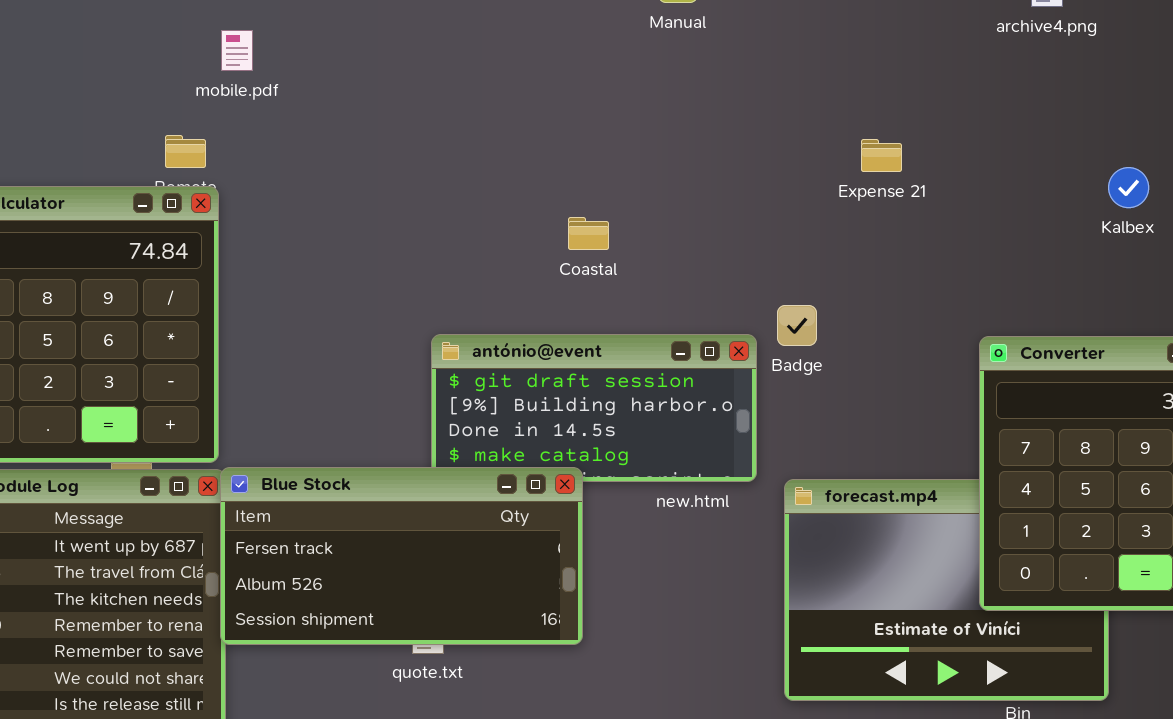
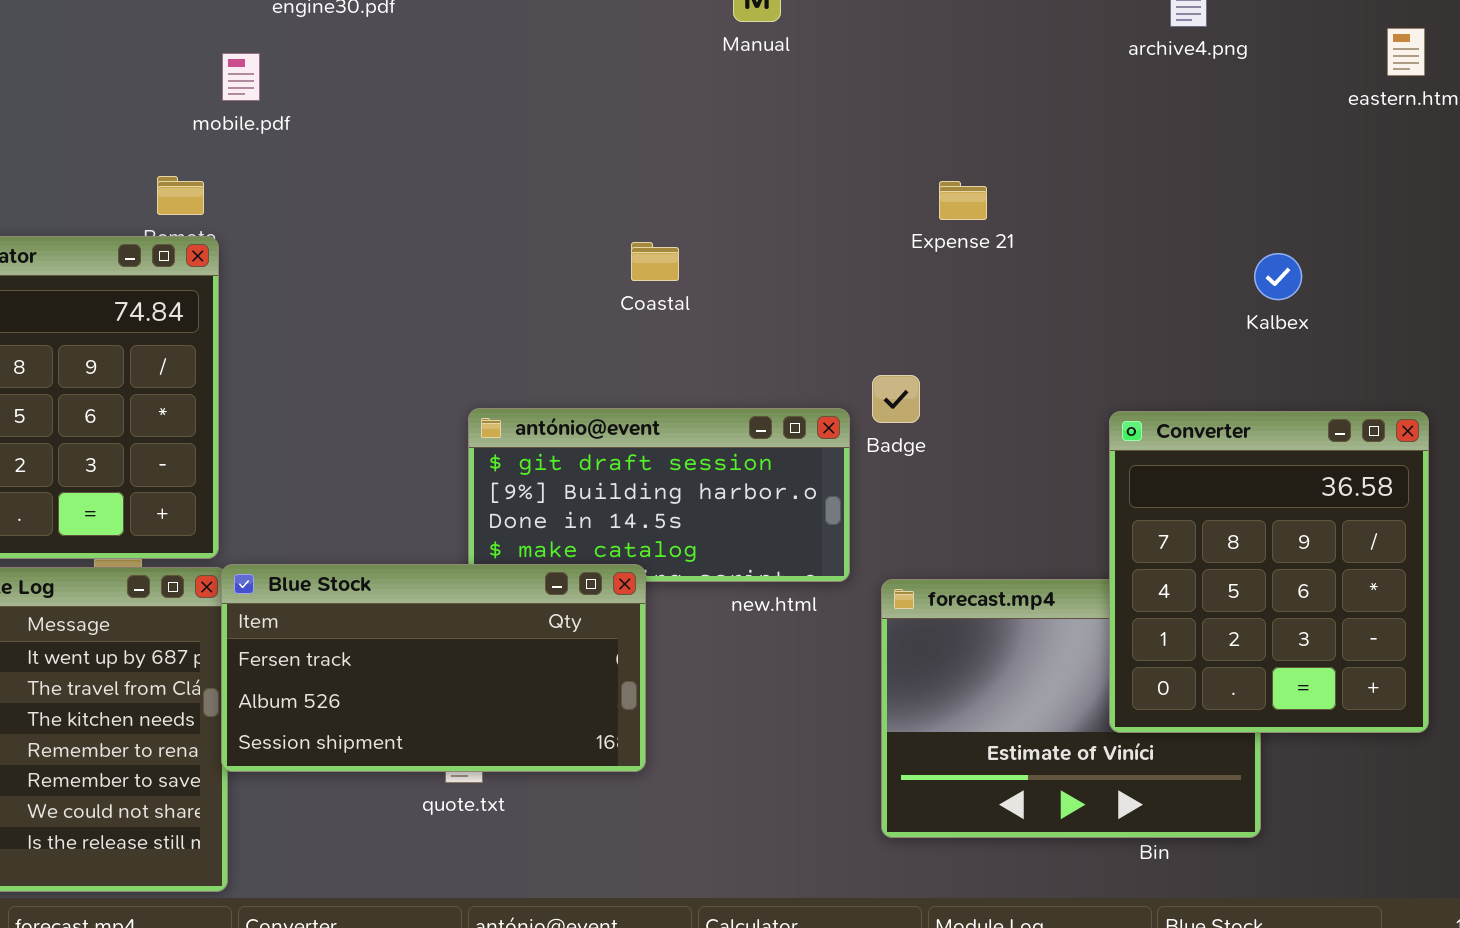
Expense 21: [861,139,902,172] -> [939,181,987,220], moved
Kalbex: [1108,167,1149,208] -> [1254,253,1302,300], moved
Coastal: [568,217,609,250] -> [631,242,679,281], moved

